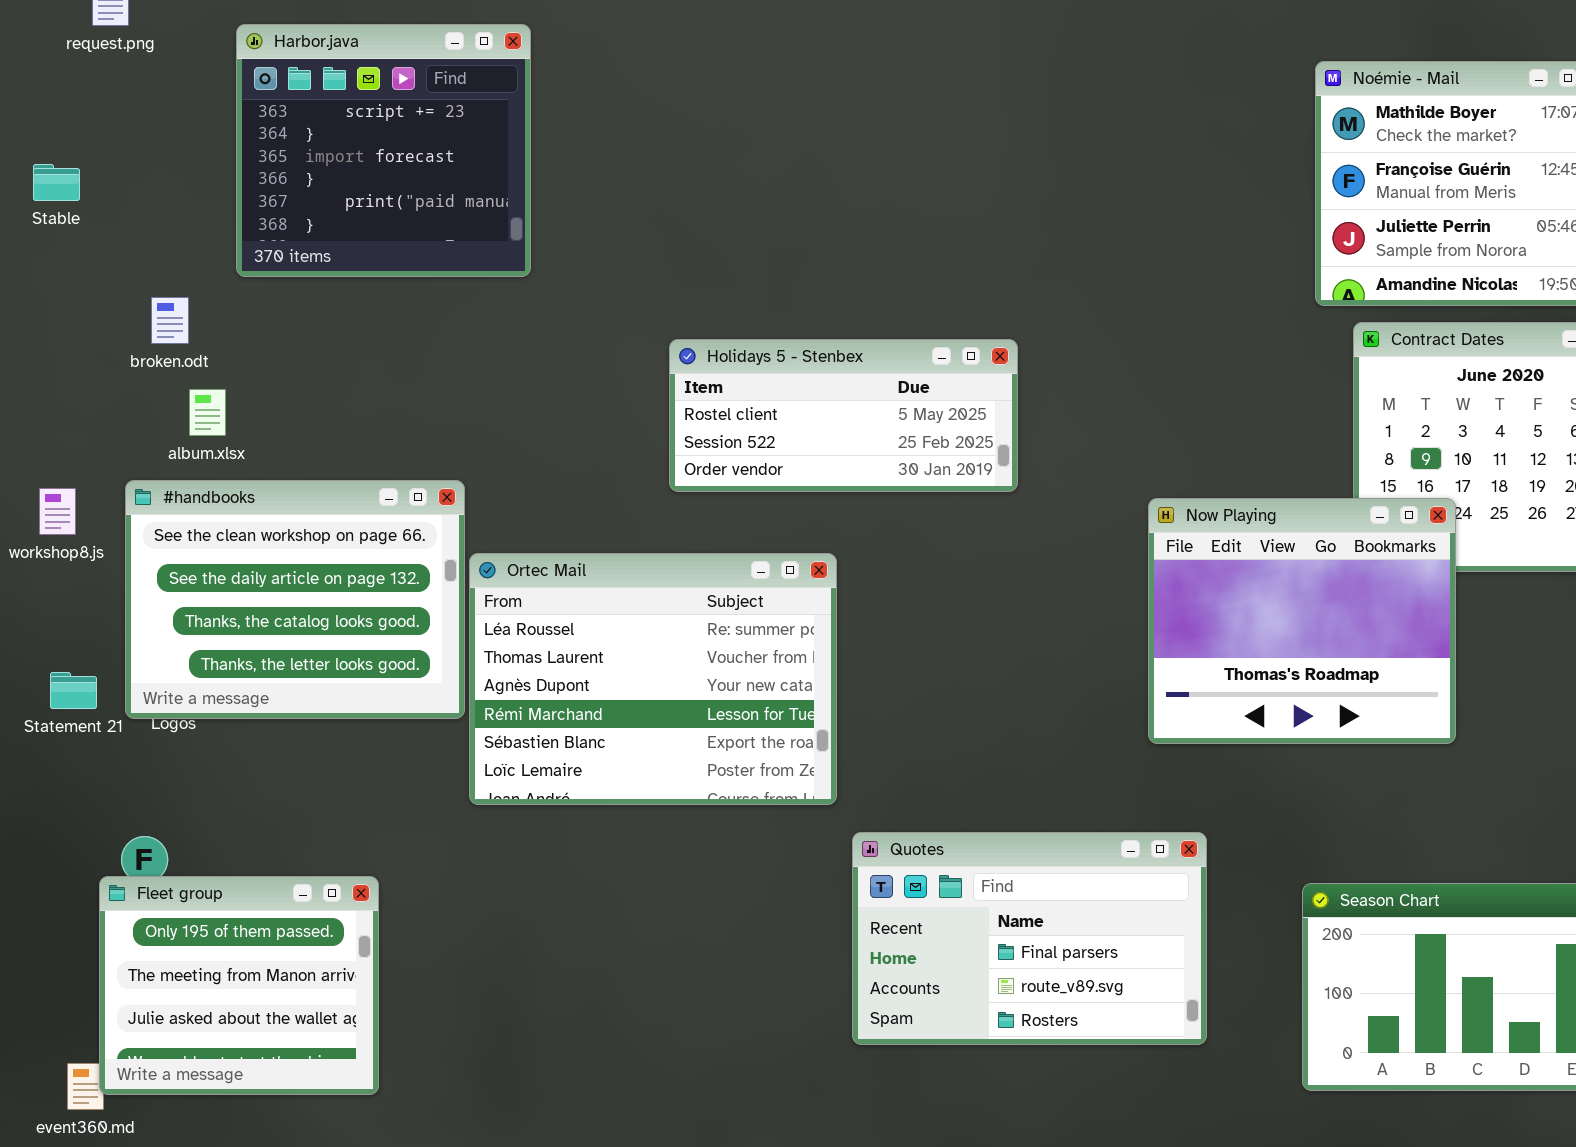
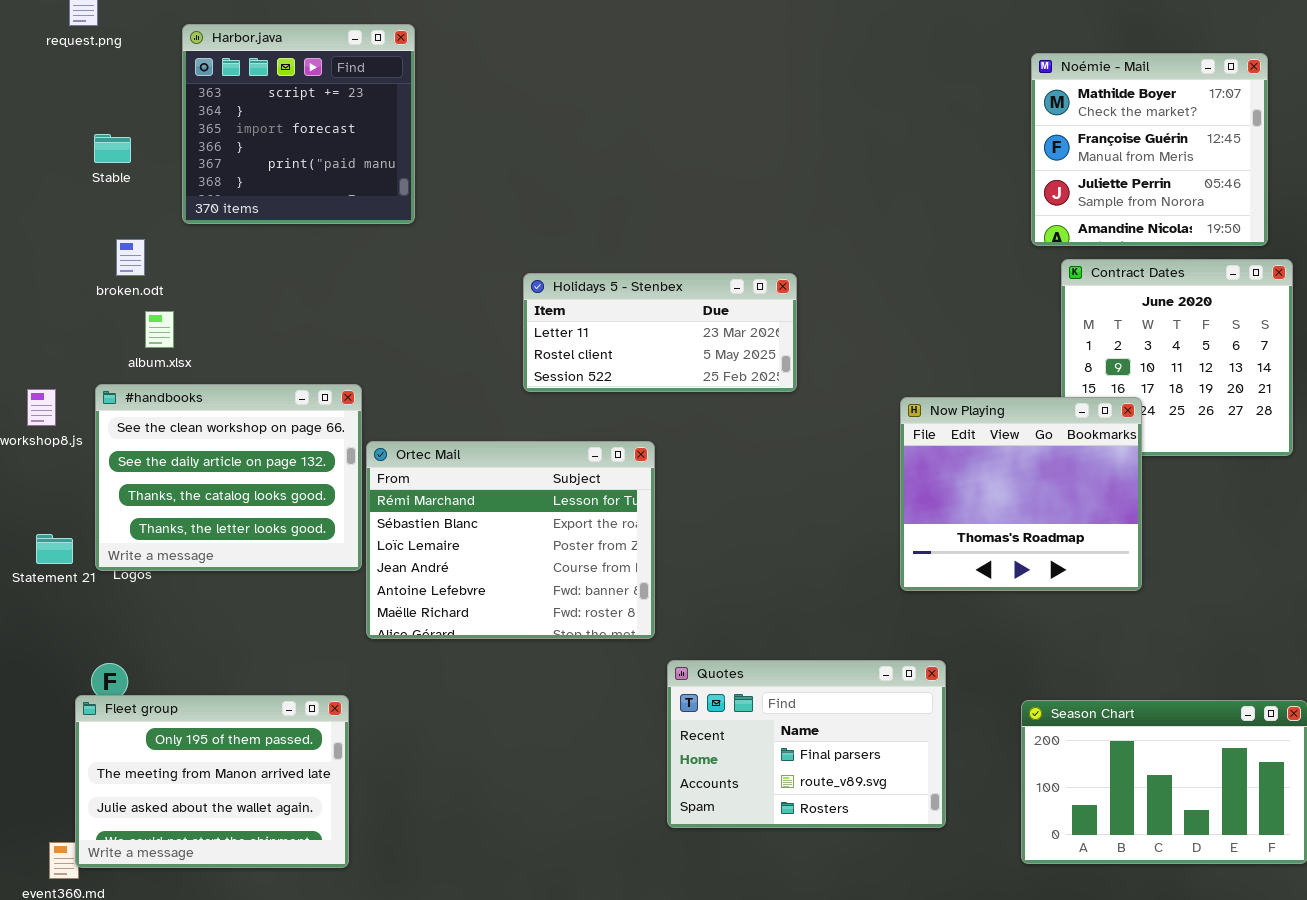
Stable: [33,164,80,201] -> [94,134,131,163], moved
Holidays 5 - Stenbex: [669,339,1018,492] -> [523,273,797,392], scrolled up 1 row
Ortec Mail: [469,553,837,805] -> [366,441,655,639], scrolled down 3 rows
Fleet group: [99,876,379,1095] -> [75,695,349,868], resized

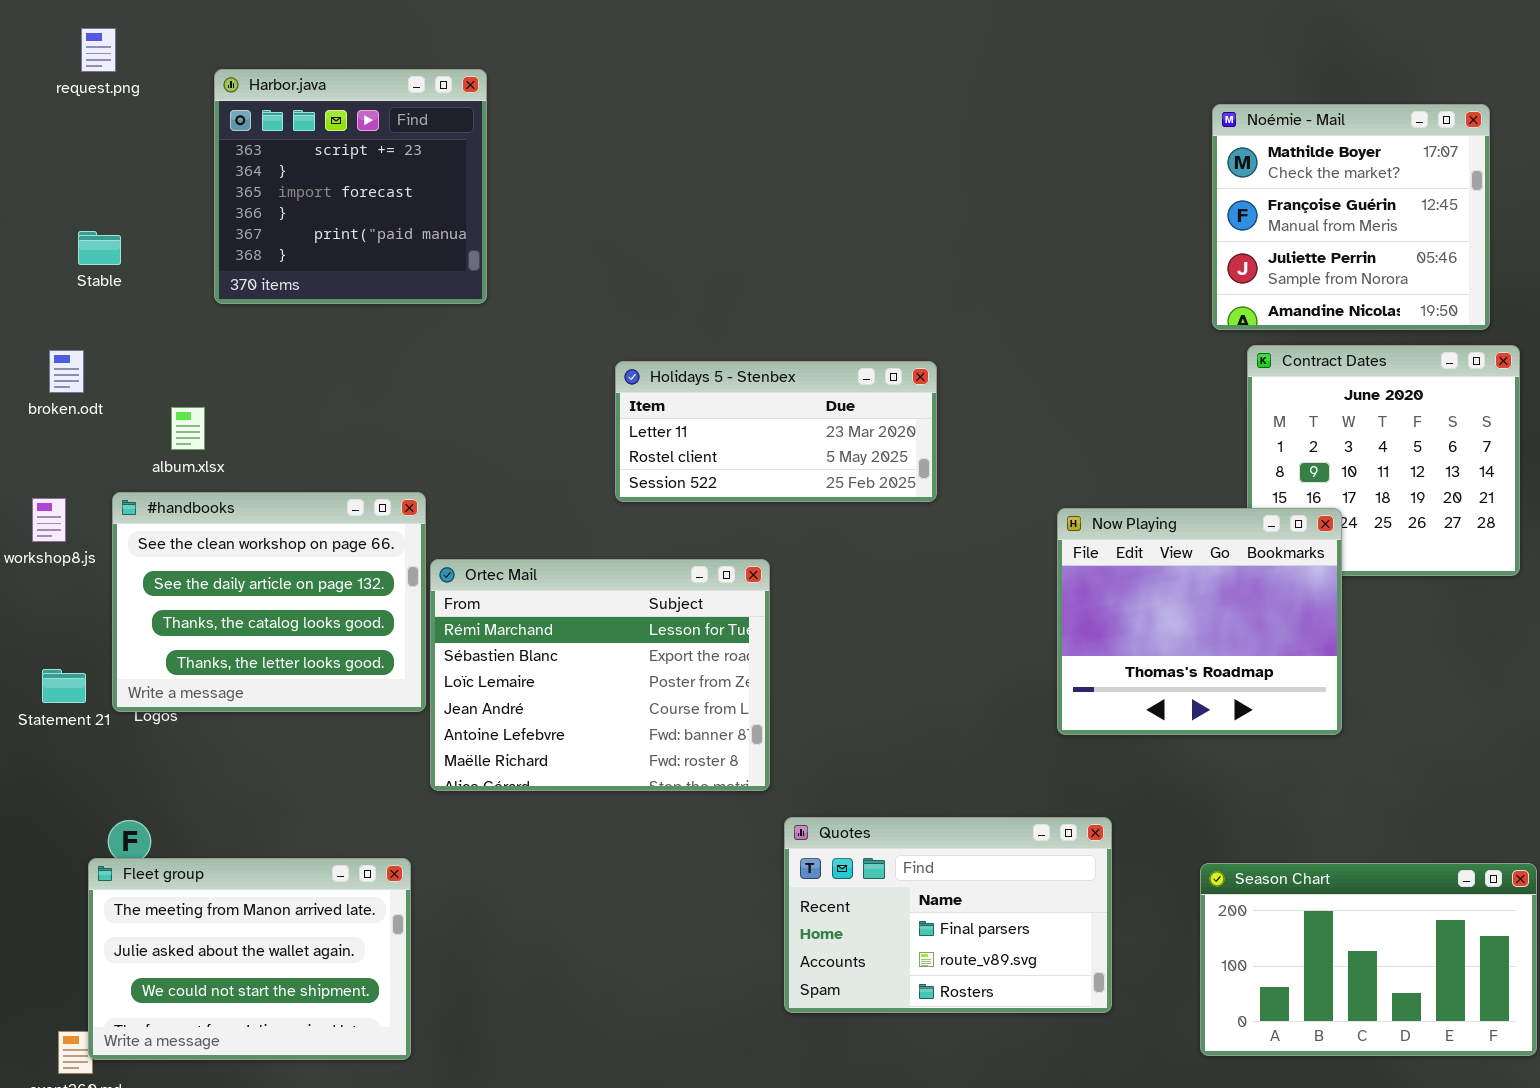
Stable: [94,134,131,163] -> [78,231,121,265], moved
broken.odt: [116,239,145,276] -> [49,350,84,393], moved
Fleet group: [75,695,349,868] -> [88,858,411,1060], scrolled down 1 row

